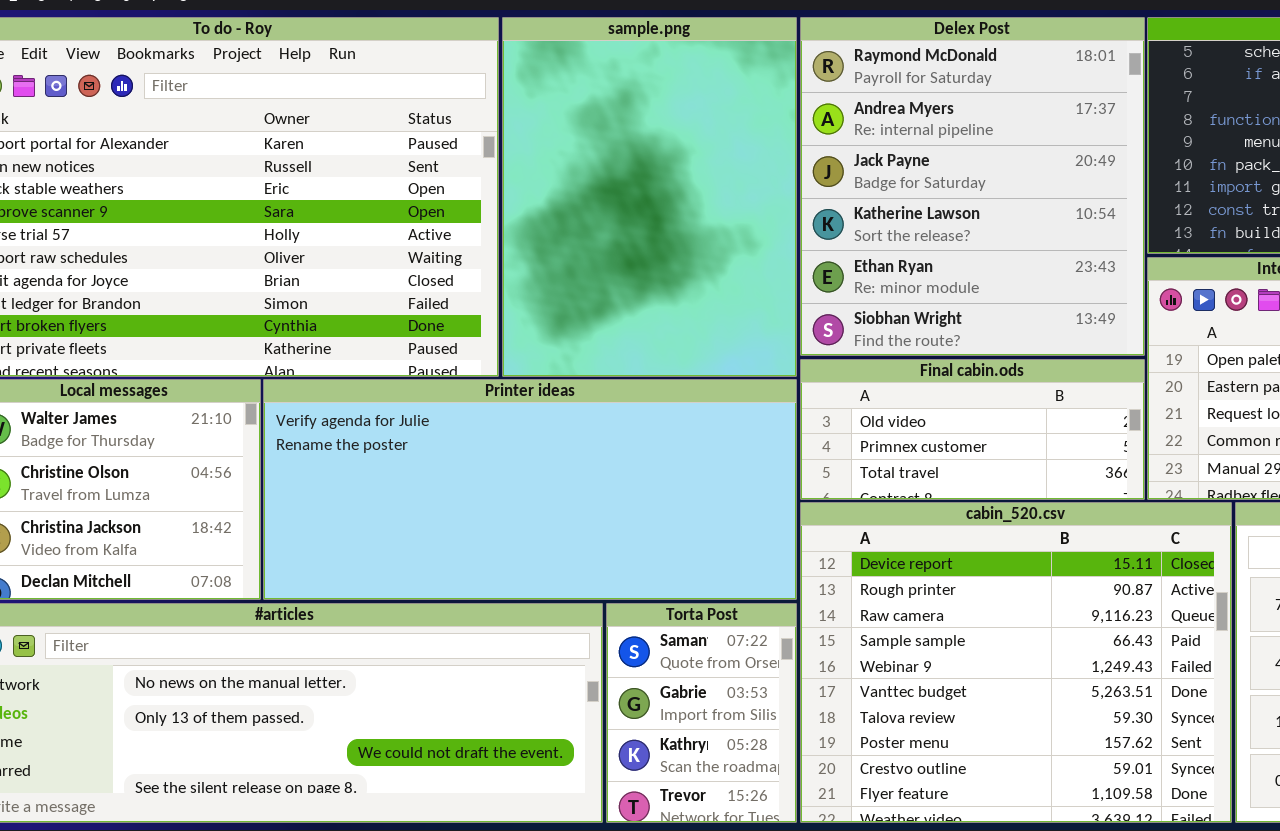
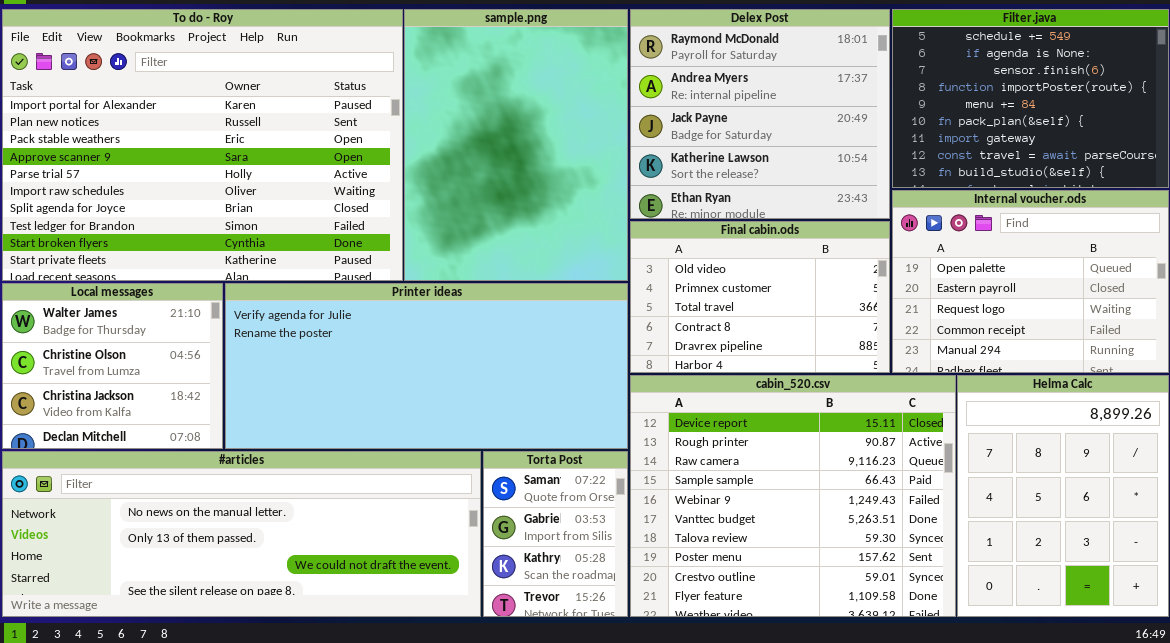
Delex Post: [800,17,1145,356] -> [630,9,890,219], resized
Final cabin.ods: [800,359,1145,500] -> [630,221,890,373], resized

